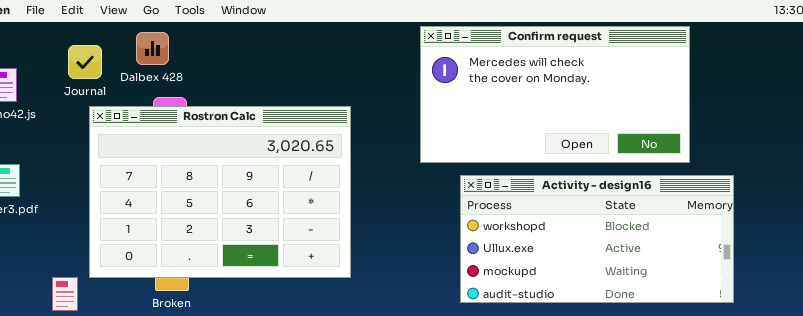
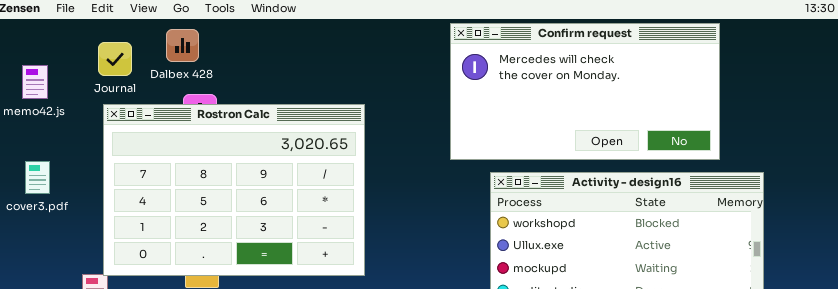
Rostron Calc: [89,106,351,278] -> [103,104,365,276], moved

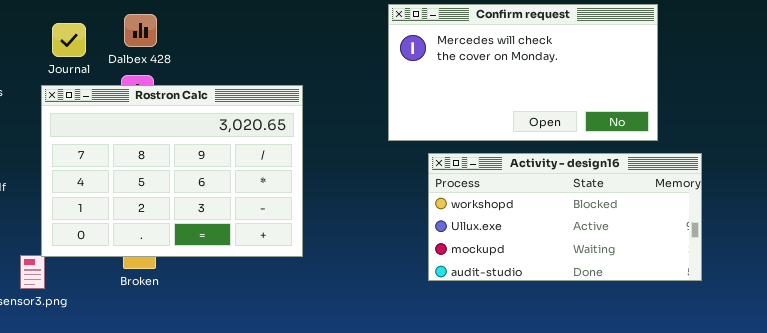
Dalbex 428: [166,29,199,62] -> [124,14,157,47], moved
Journal: [98,42,132,76] -> [52,23,86,57], moved

